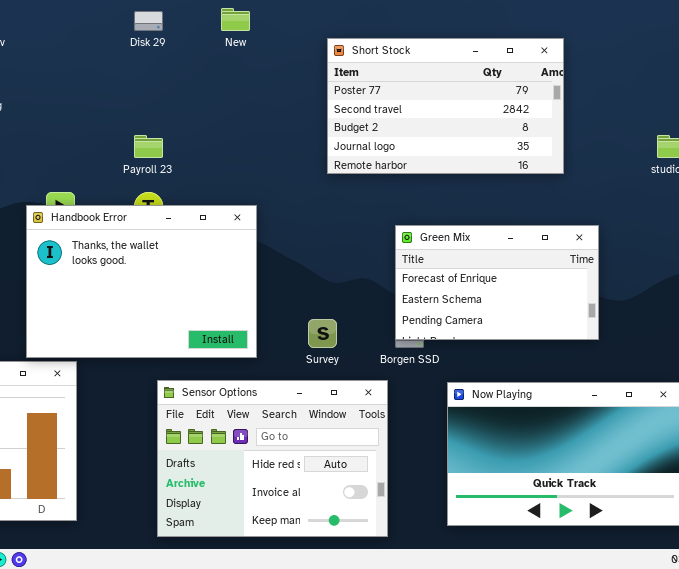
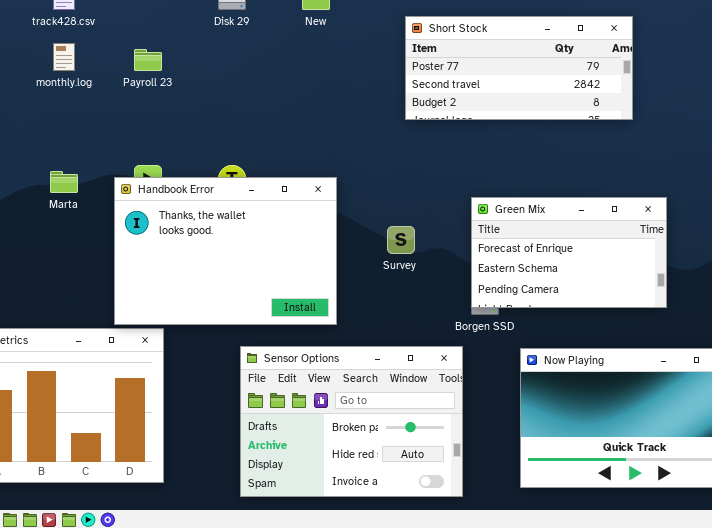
Short Stock: [327,38,564,174] -> [405,16,633,120], resized
Payroll 23: [134,135,163,158] -> [134,49,162,71], moved
Survey: [308,319,337,348] -> [387,226,415,254], moved
Sensor Options: [157,380,388,537] -> [240,346,463,497], scrolled up 1 row

